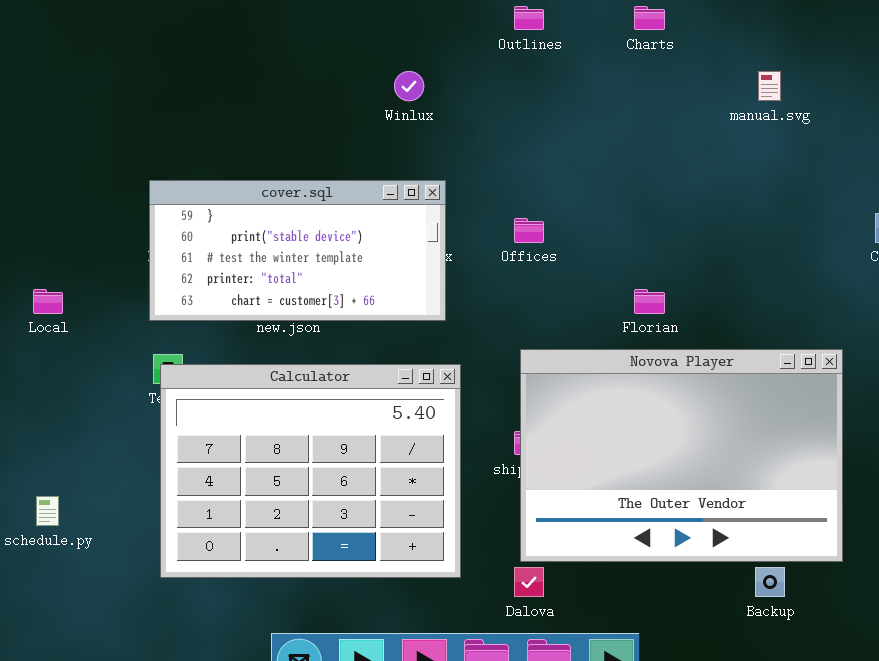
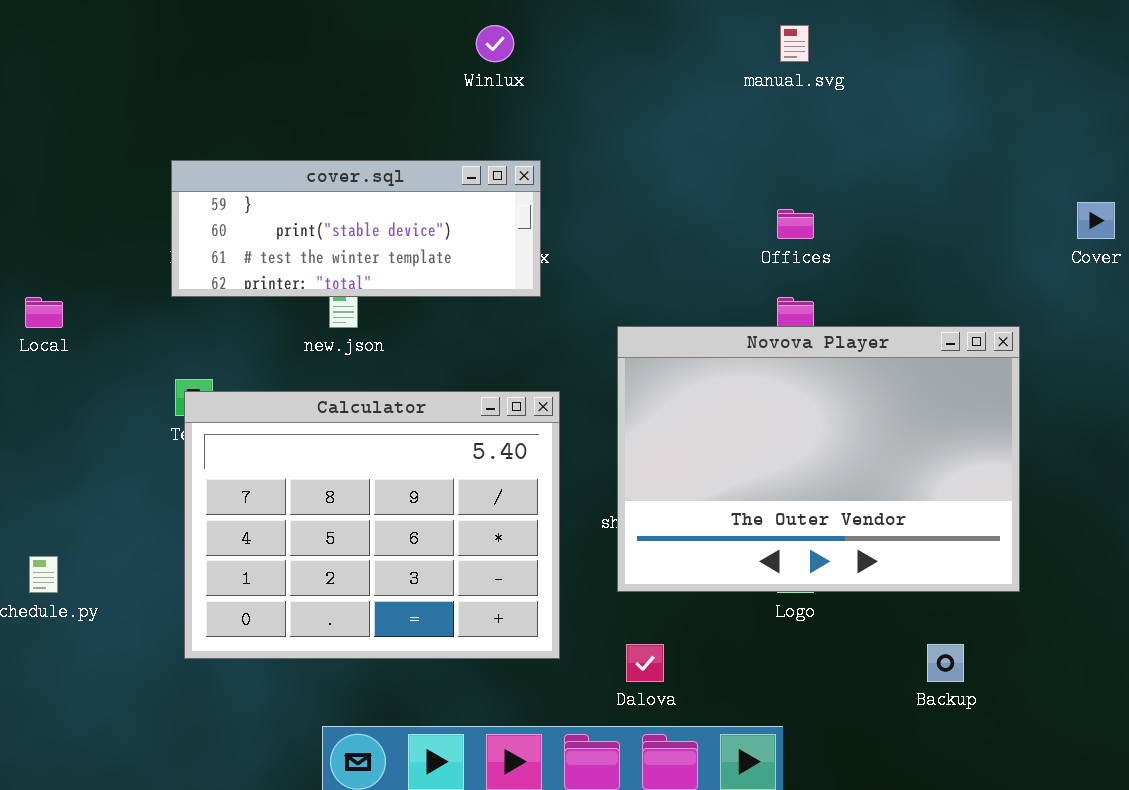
manual.svg: [758,71,781,101] -> [780,25,809,62], moved
cover.sql: [149,180,446,321] -> [171,160,541,297], resized
Offices: [514,218,544,243] -> [777,209,814,239], moved
Novova Player: [520,349,843,562] -> [617,326,1020,592], moved

